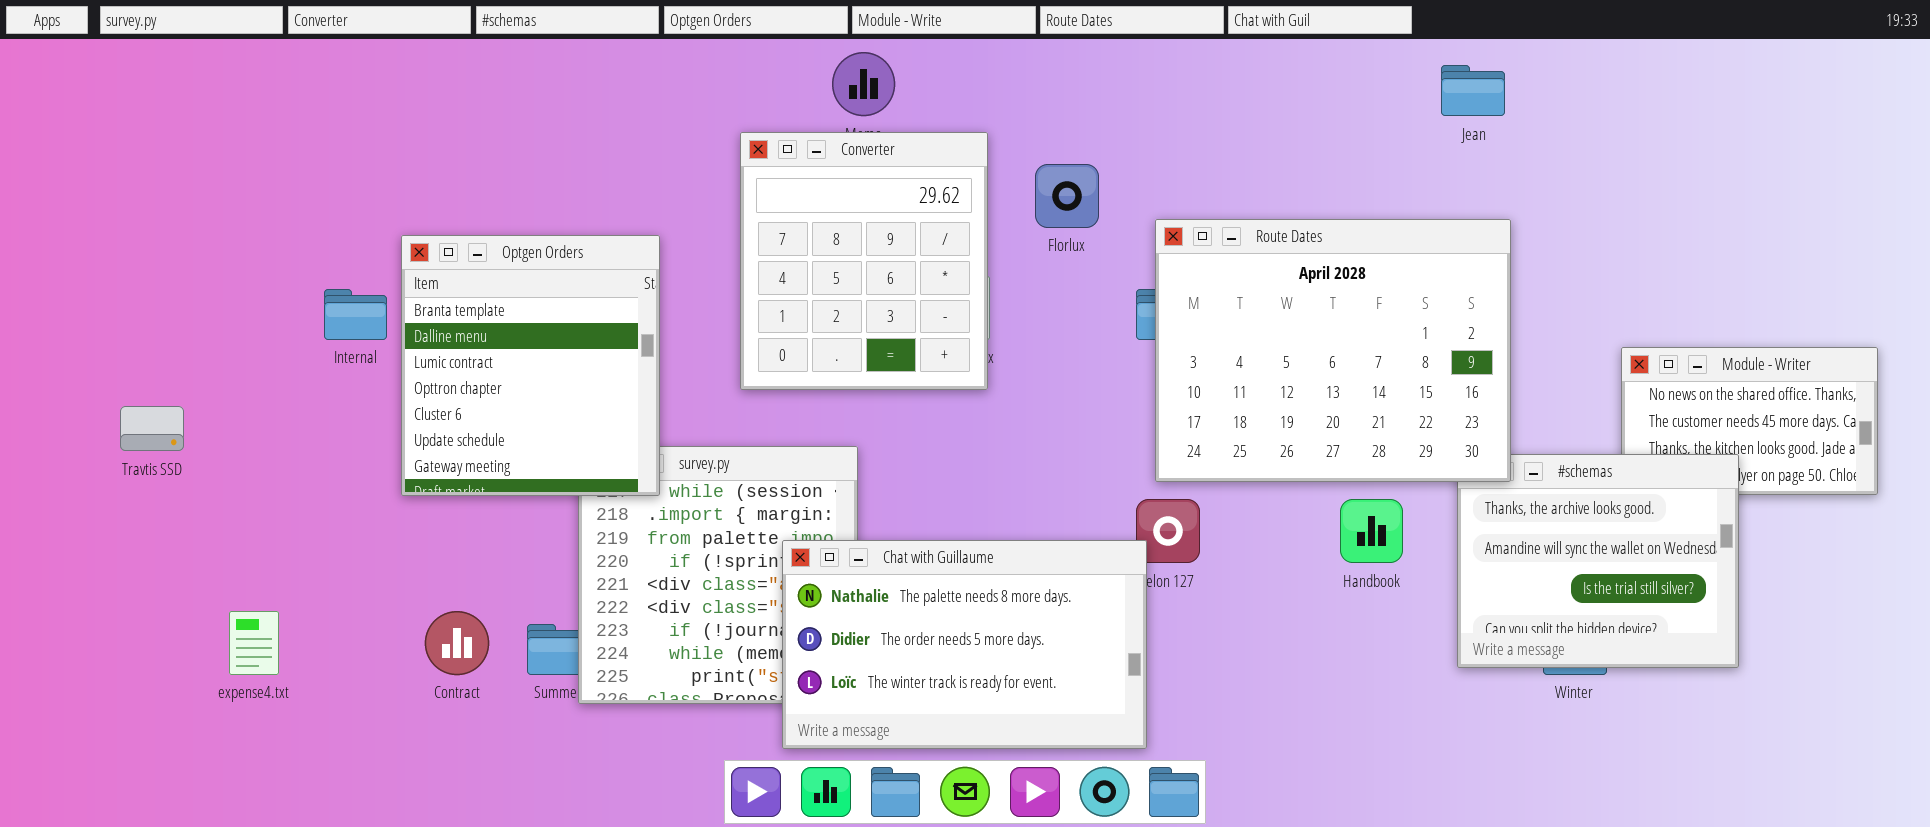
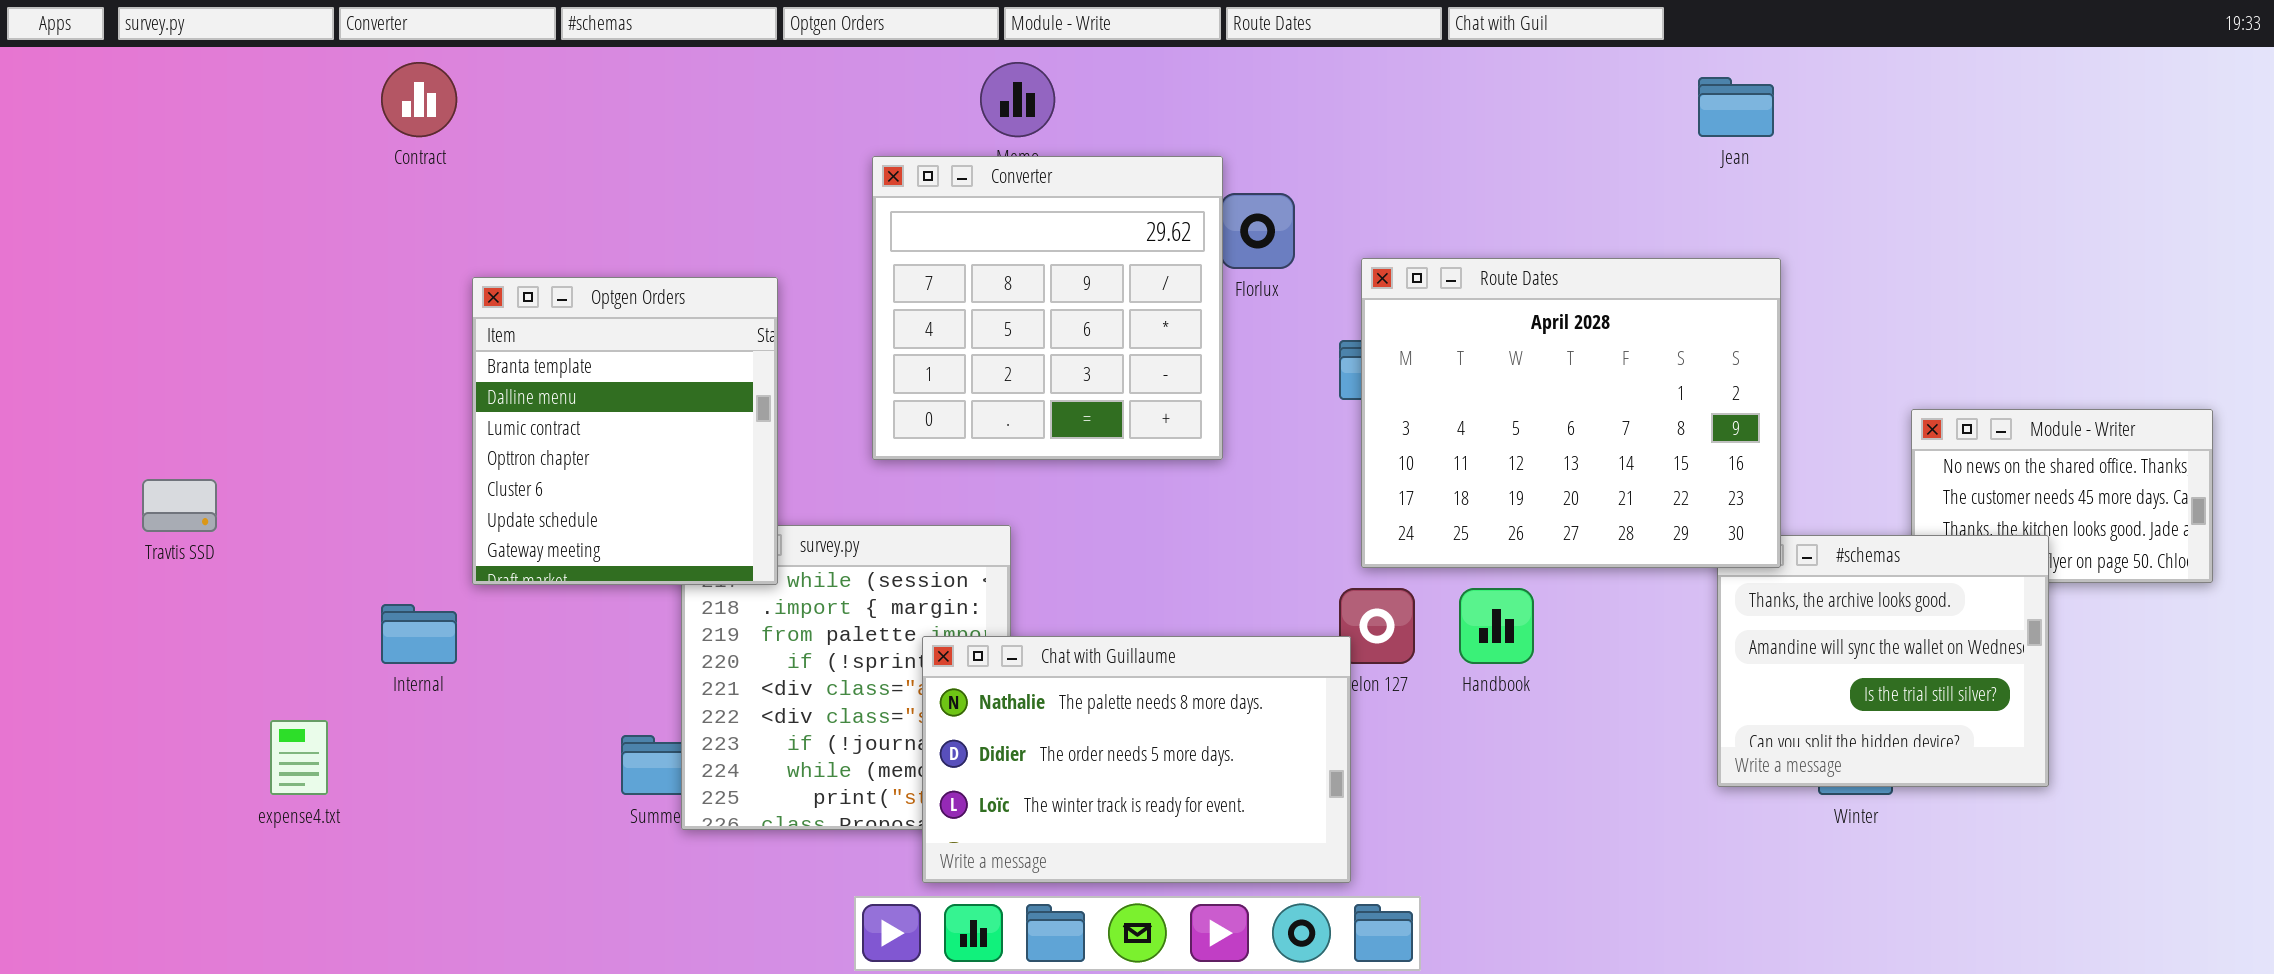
Converter: [740,132,988,390] -> [872,156,1223,460], resized
Internal: [324,289,387,340] -> [381,604,457,664], moved
Handbook: [1340,499,1403,563] -> [1459,588,1534,664], moved
Contract: [425,611,489,675] -> [381,62,457,137], moved

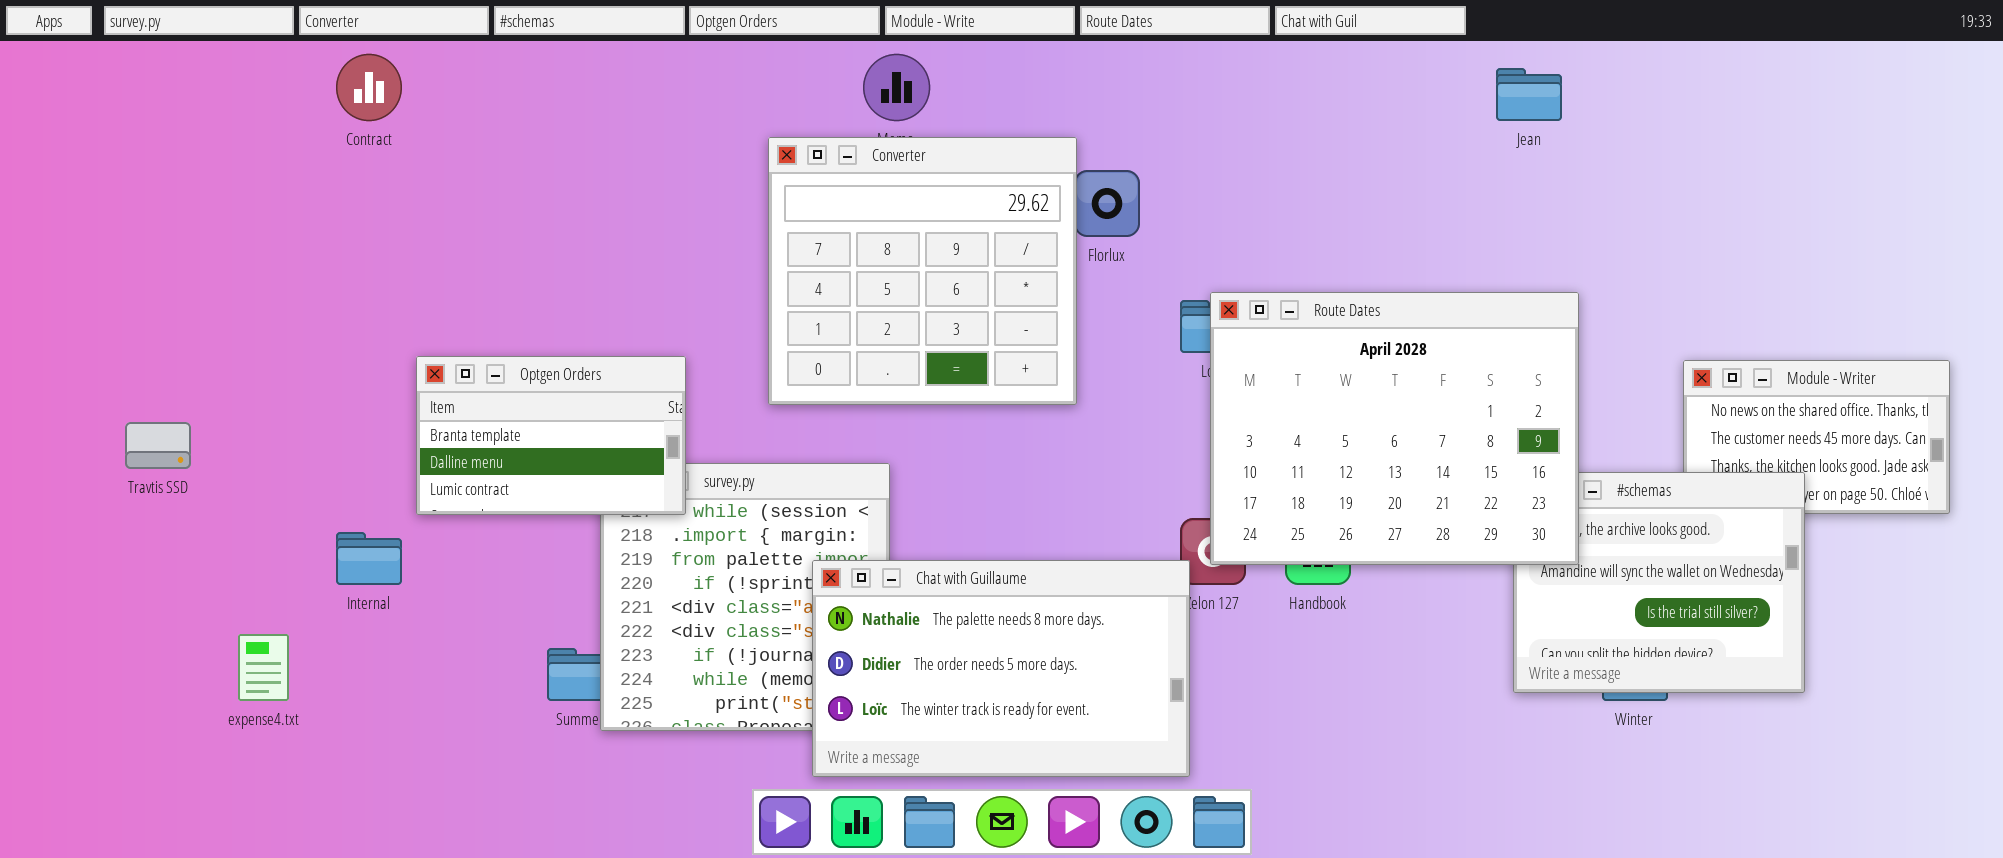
Route Dates: [1361,258,1781,568] -> [1210,292,1579,565], moved
Optgen Orders: [472,277,778,585] -> [416,356,686,515], resized

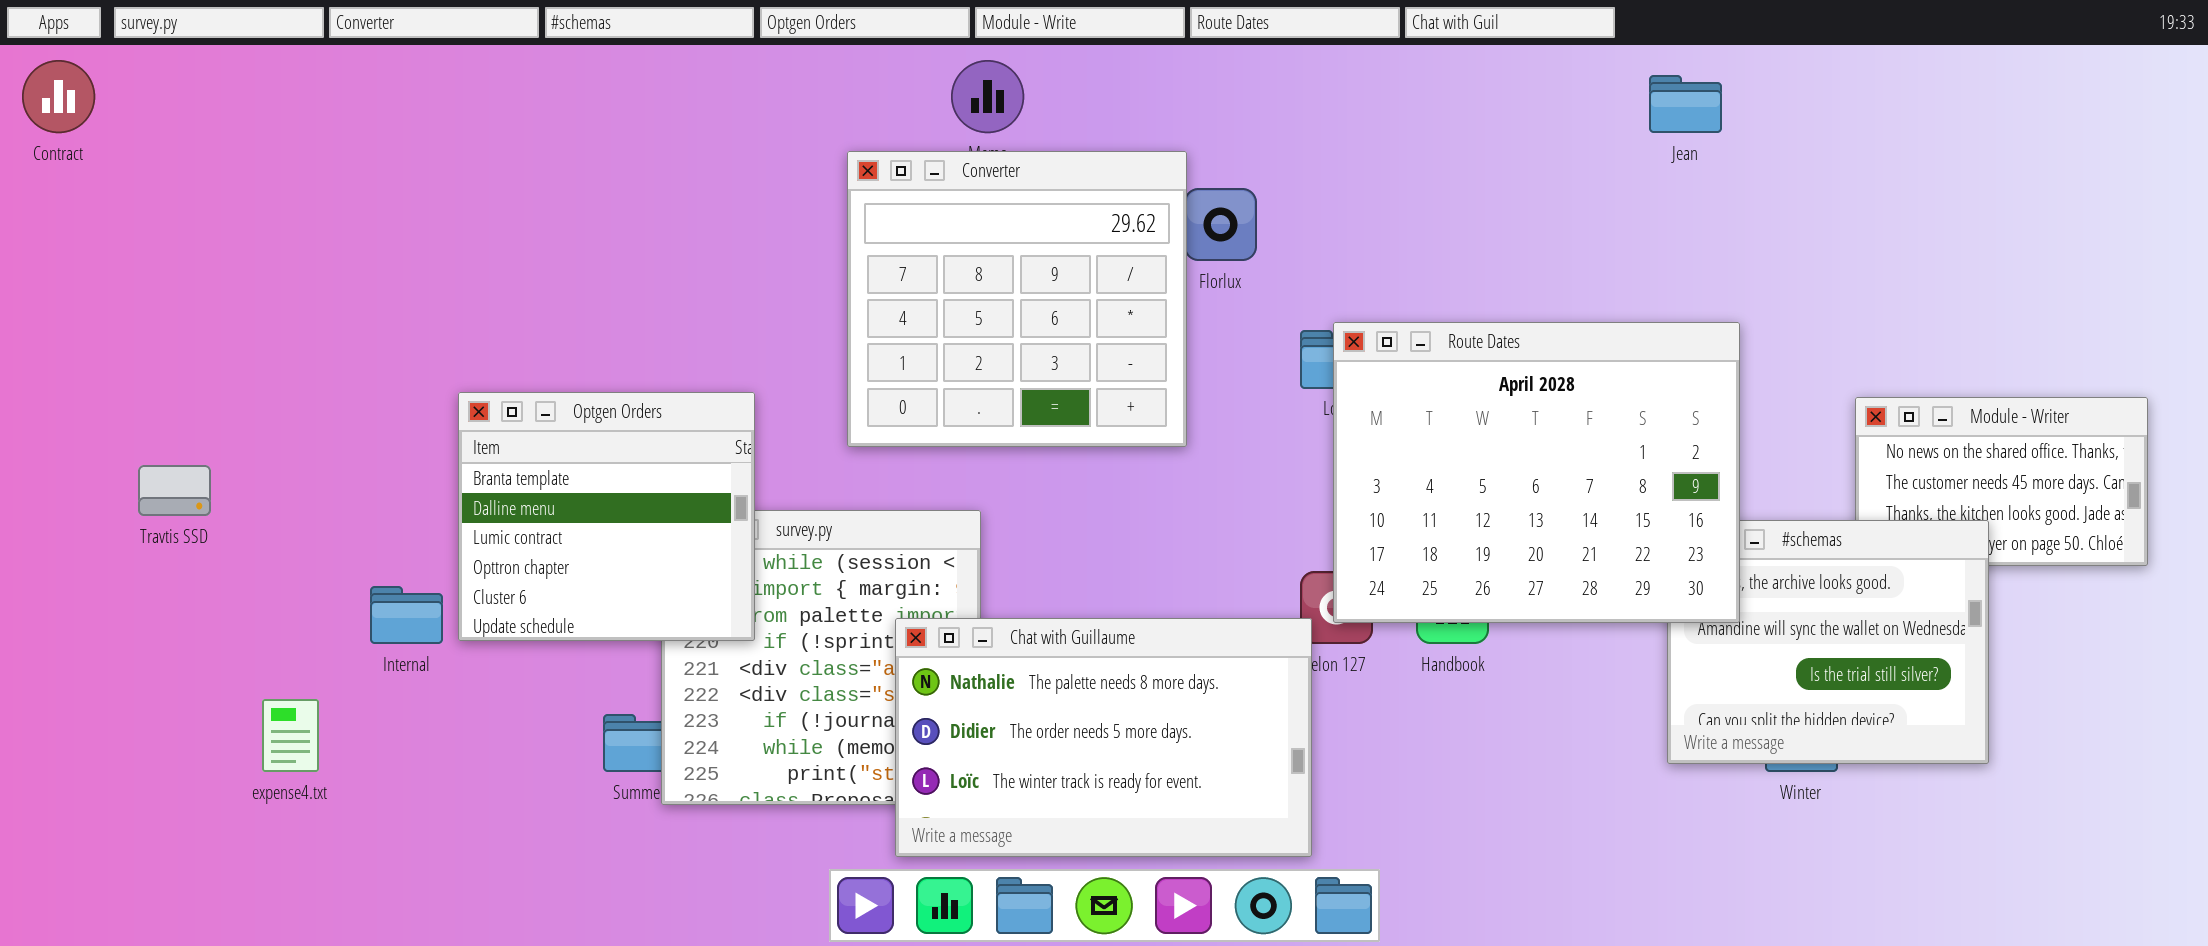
Contract: [336,54,402,121] -> [22,60,95,133], moved
Optgen Orders: [416,356,686,515] -> [458,392,755,641], resized

